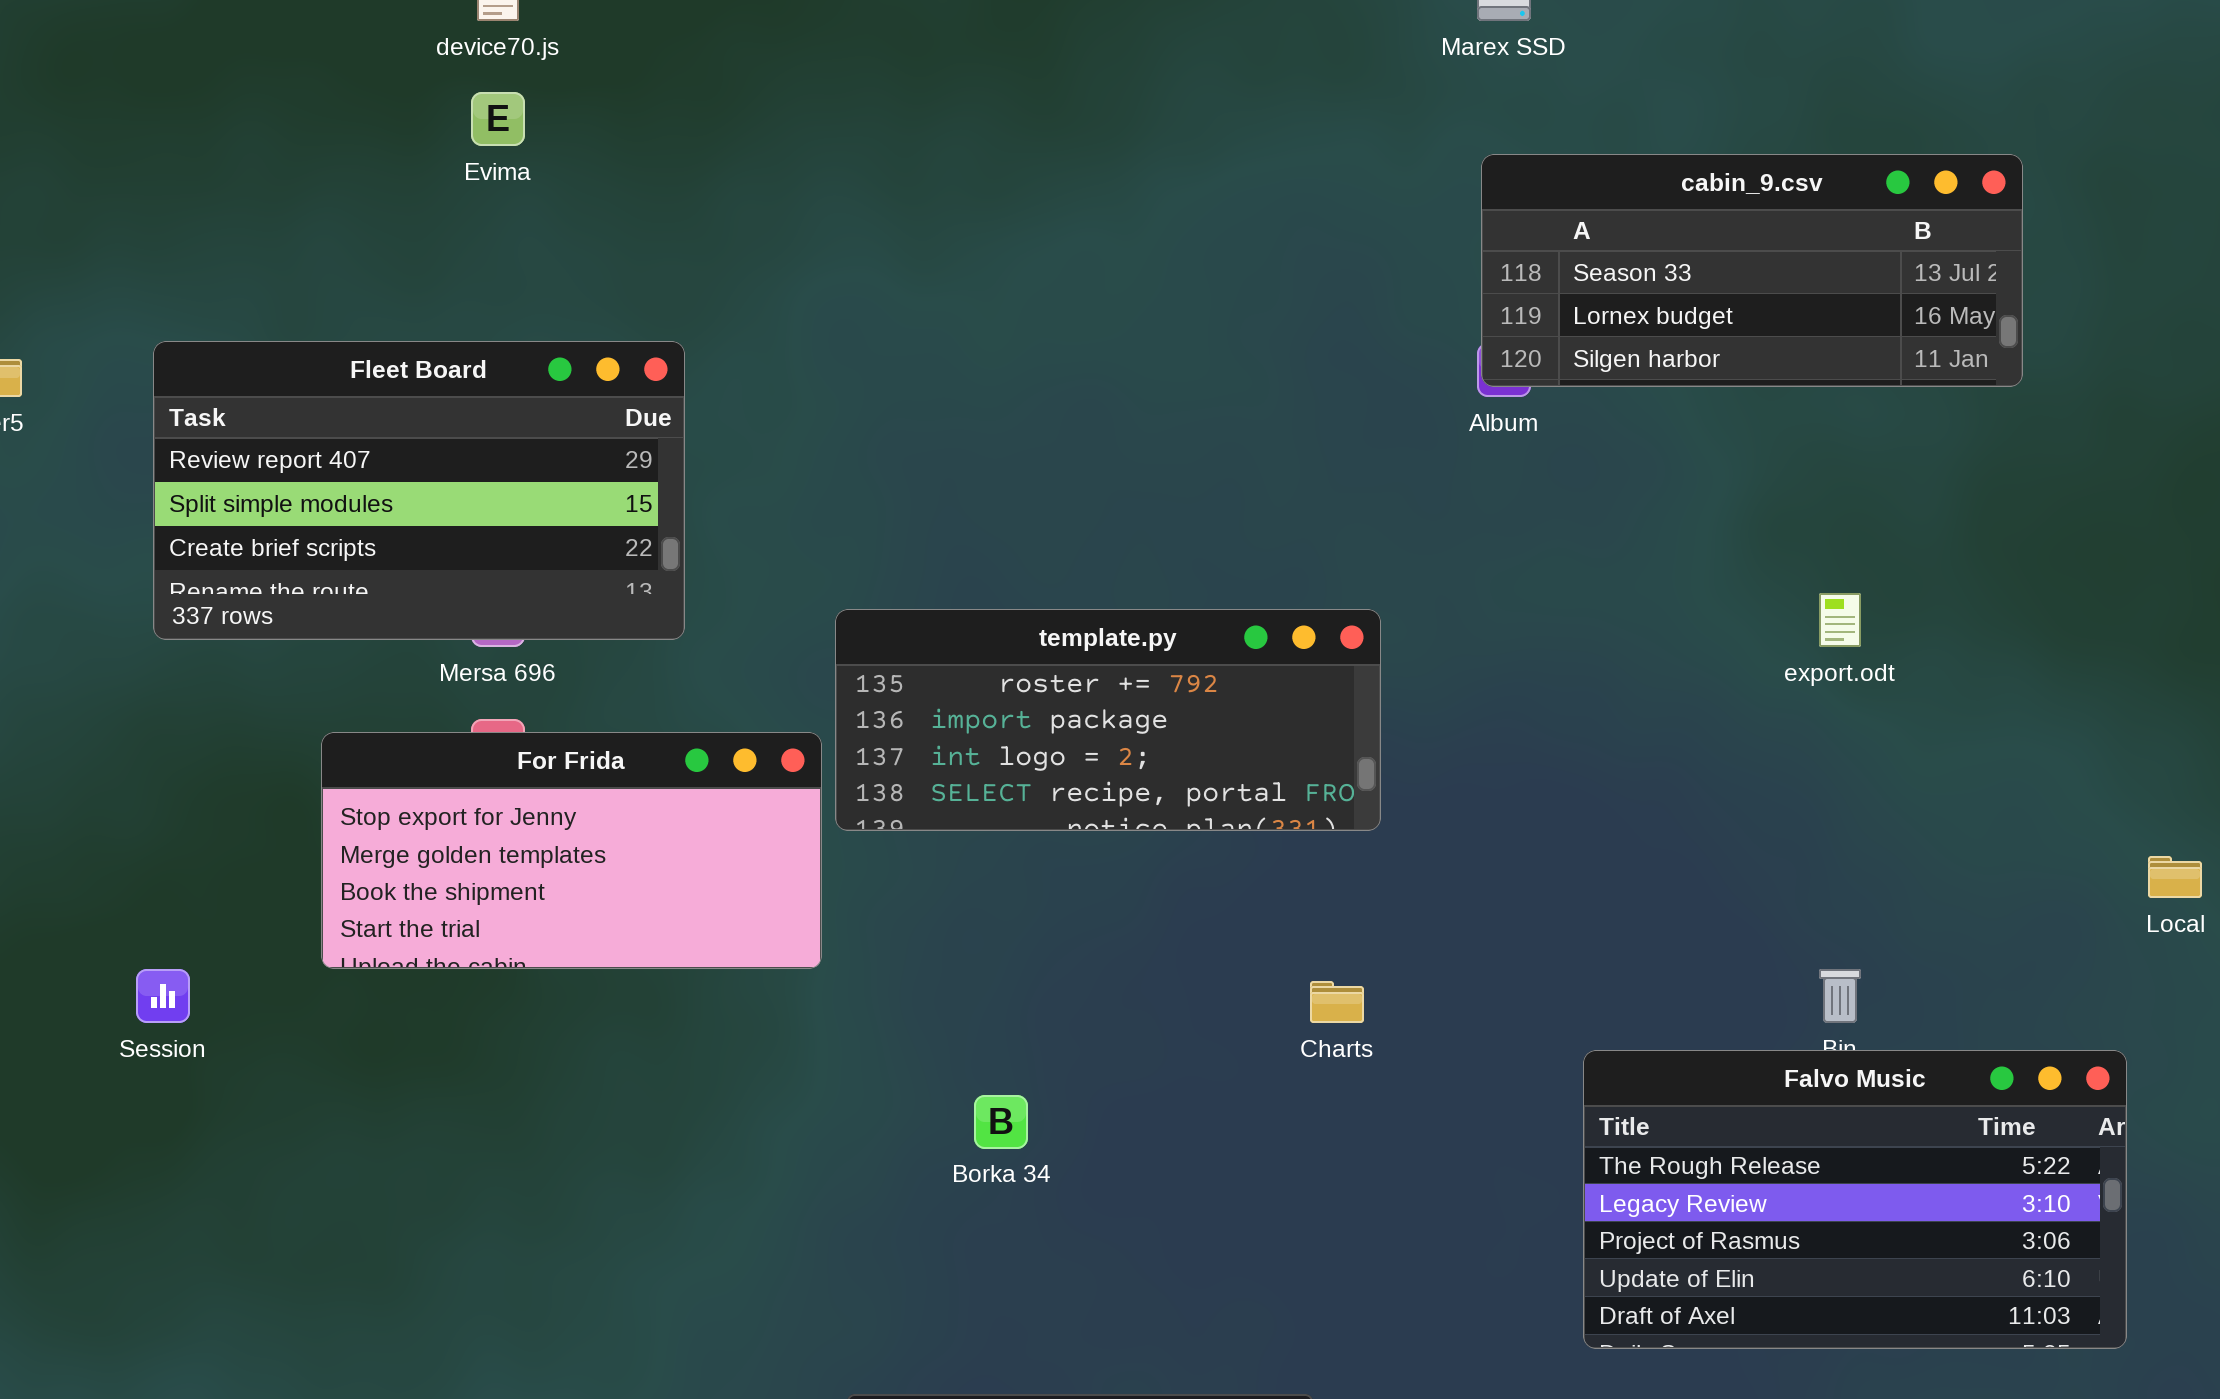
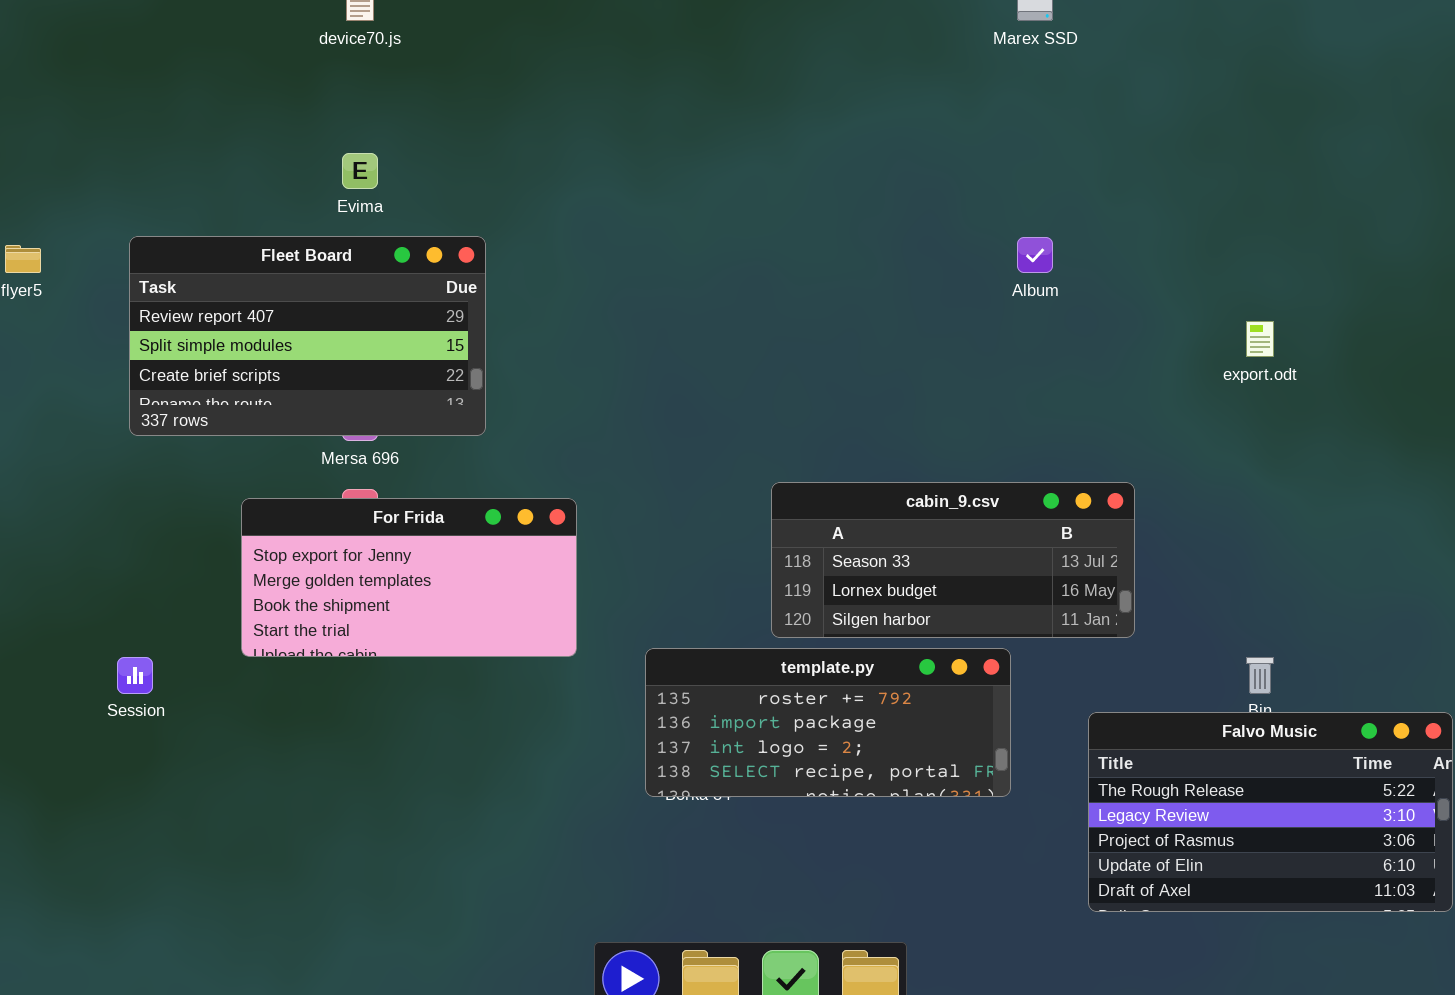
Evima: [471,92,525,146] -> [342,153,378,189], moved
cabin_9.csv: [1481,154,2023,387] -> [771,482,1135,638], moved
export.odt: [1819,593,1861,647] -> [1246,321,1274,357], moved
template.py: [835,609,1381,831] -> [645,648,1011,797], moved

